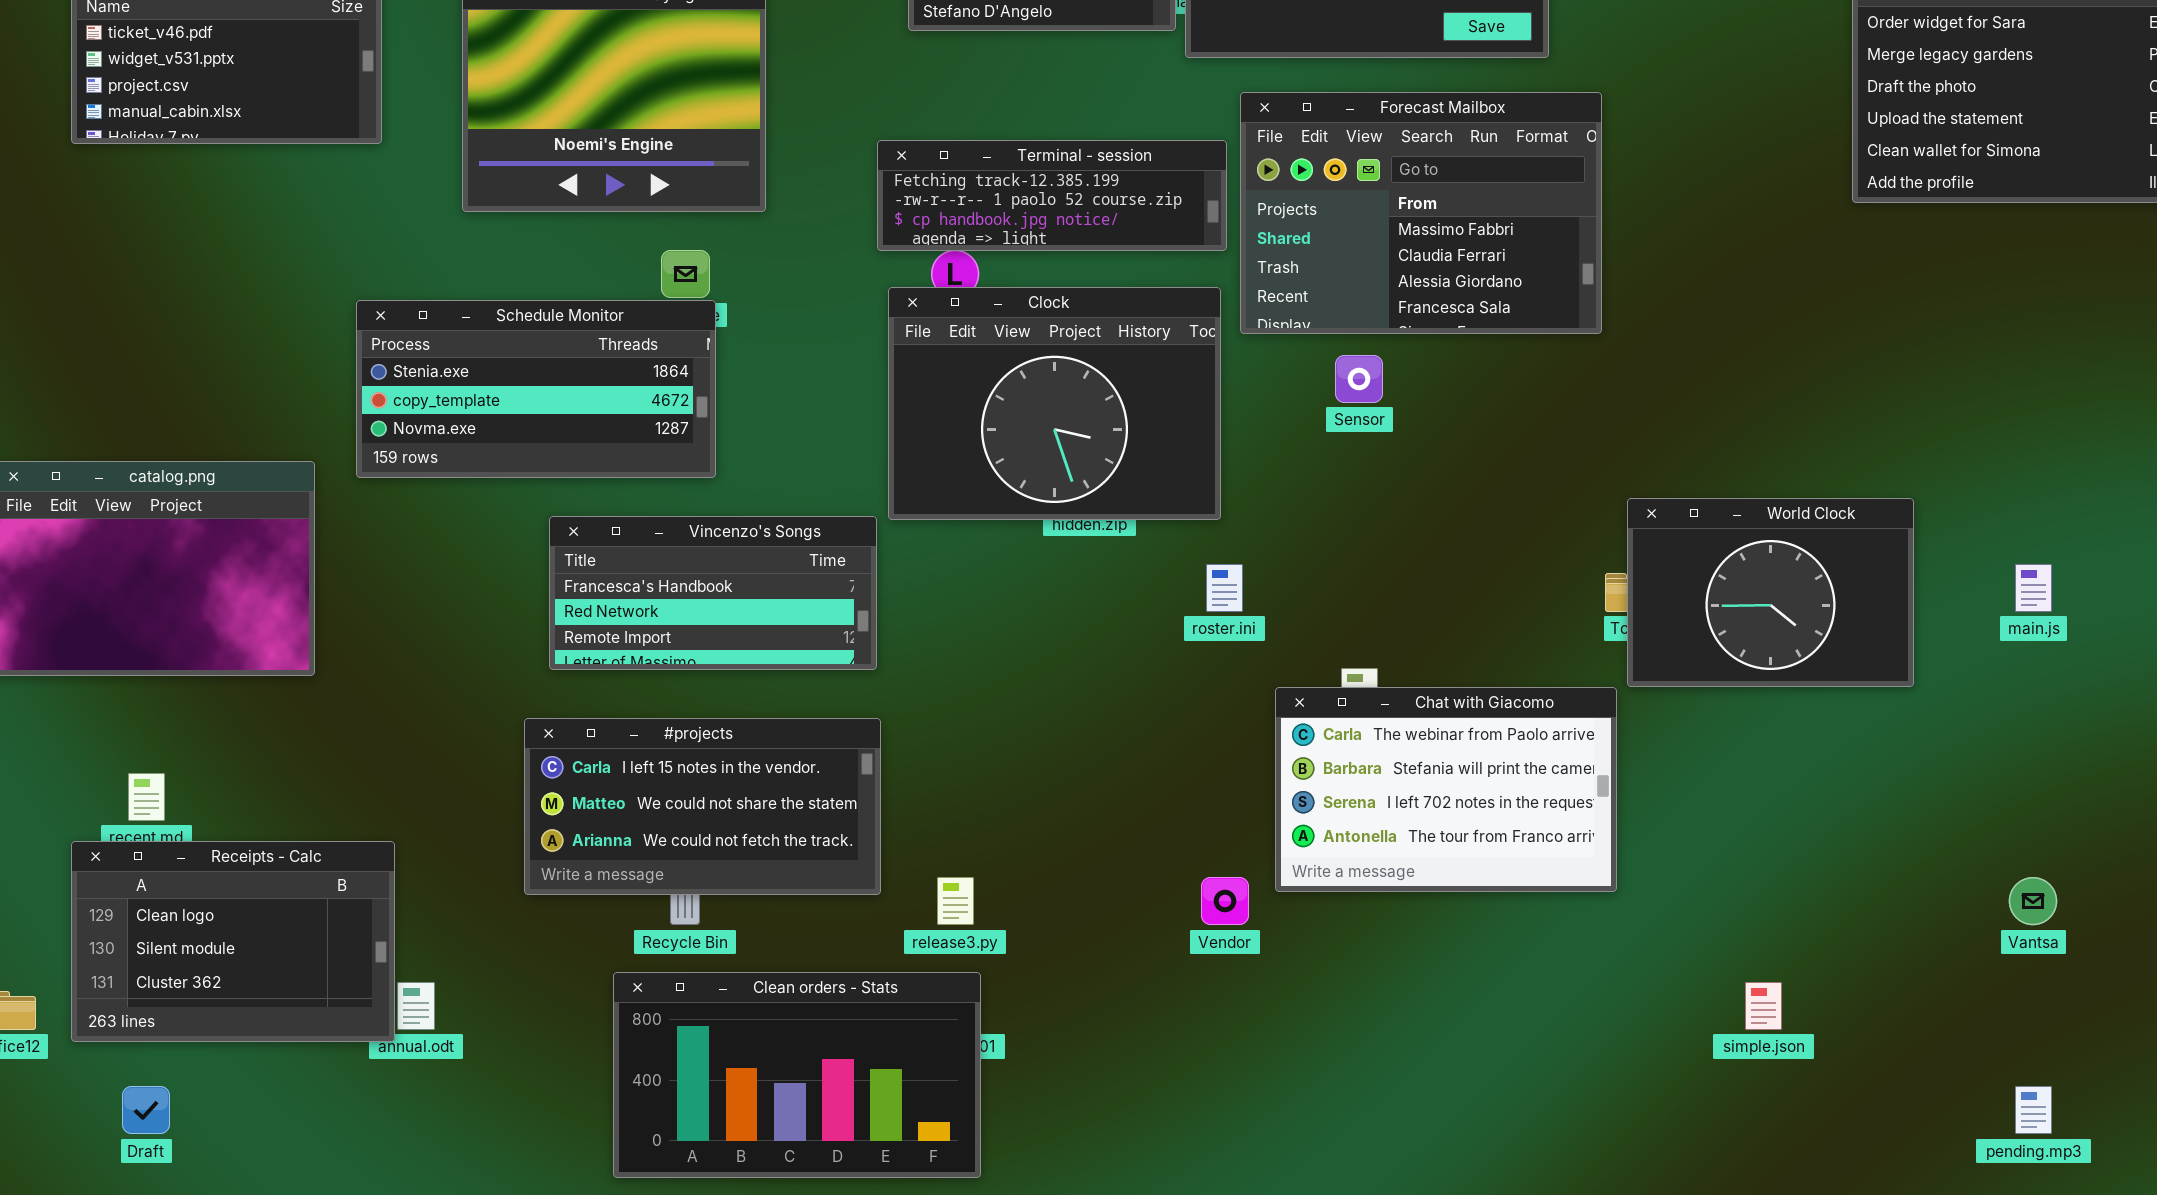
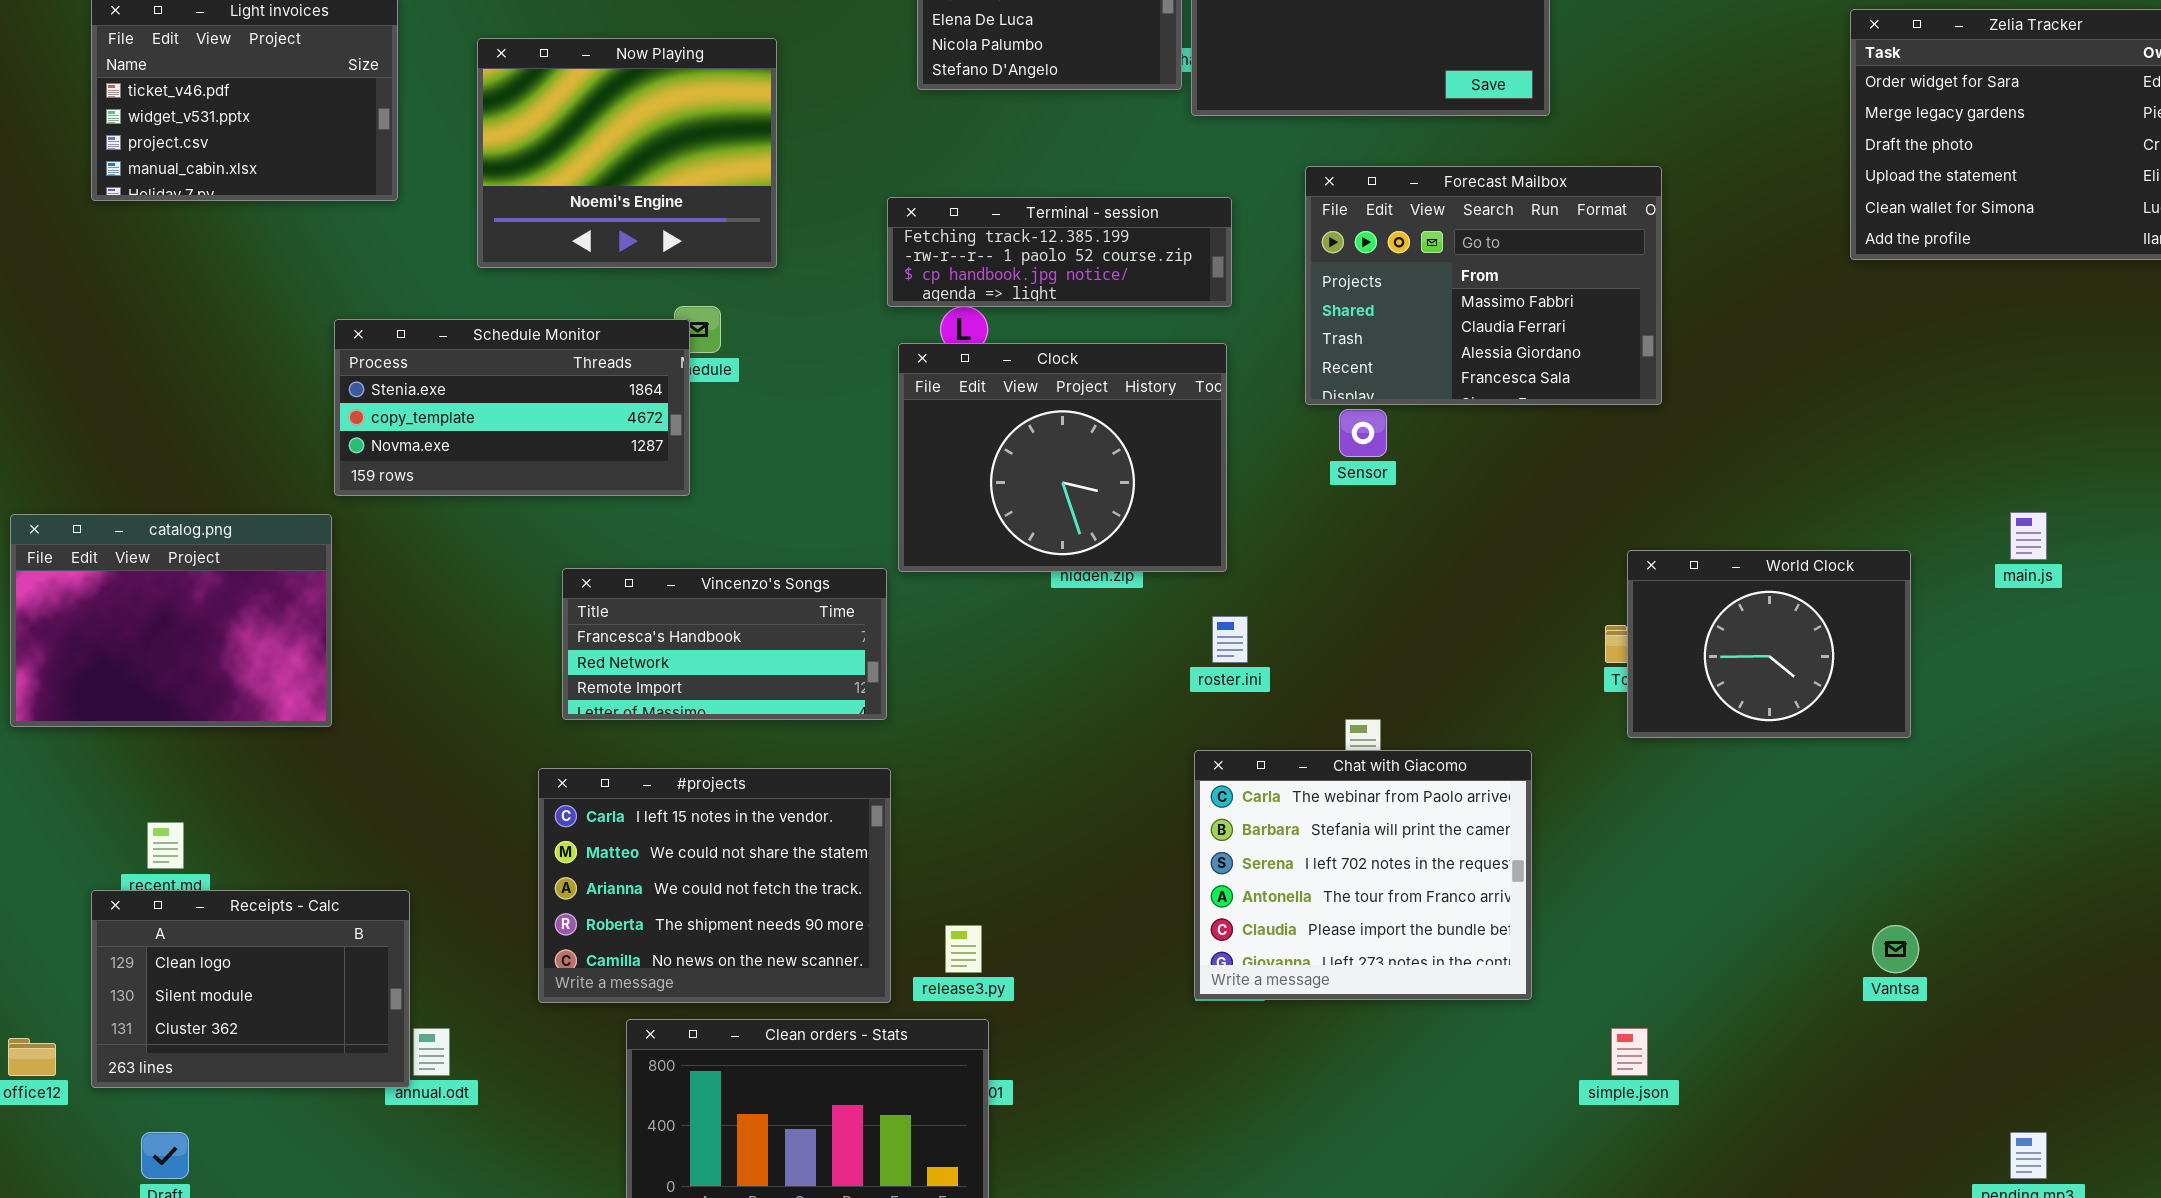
Forecast Mailbox: [1240,92,1602,334] -> [1305,166,1662,405], moved
Schedule Monitor: [356,300,716,478] -> [334,319,690,496], moved
main.js: [2015,564,2052,612] -> [2010,512,2047,560], moved
Chat with Giacomo: [1275,687,1617,892] -> [1194,750,1532,1000], moved, resized
#projects: [524,718,881,895] -> [538,768,891,1003], resized
Vantsa: [2009,877,2057,925] -> [1872,925,1919,973], moved
simple.json: [1745,982,1782,1030] -> [1611,1028,1648,1076], moved

